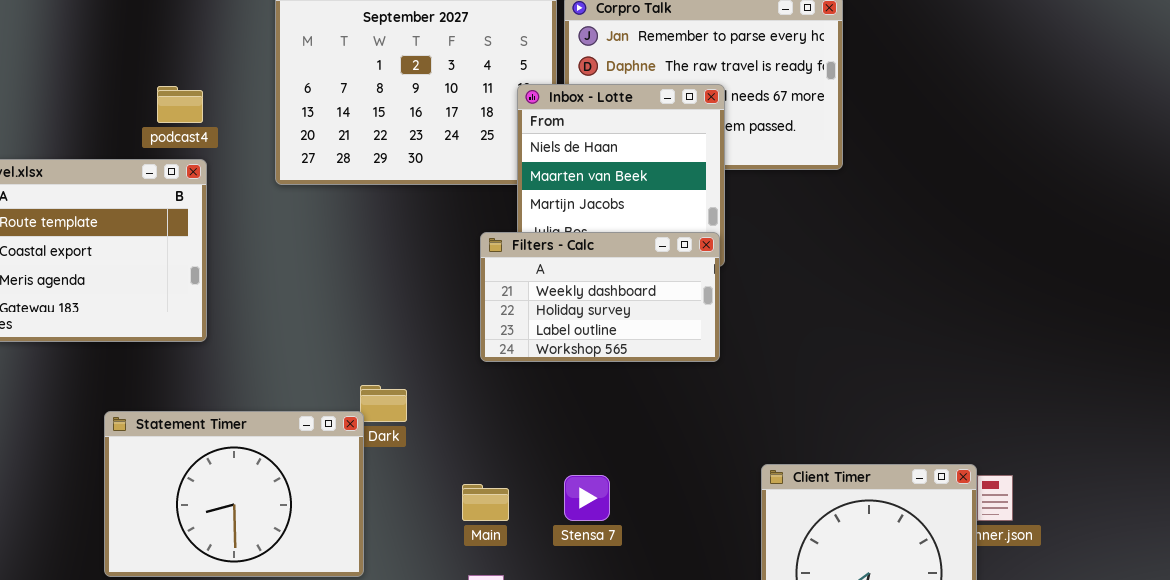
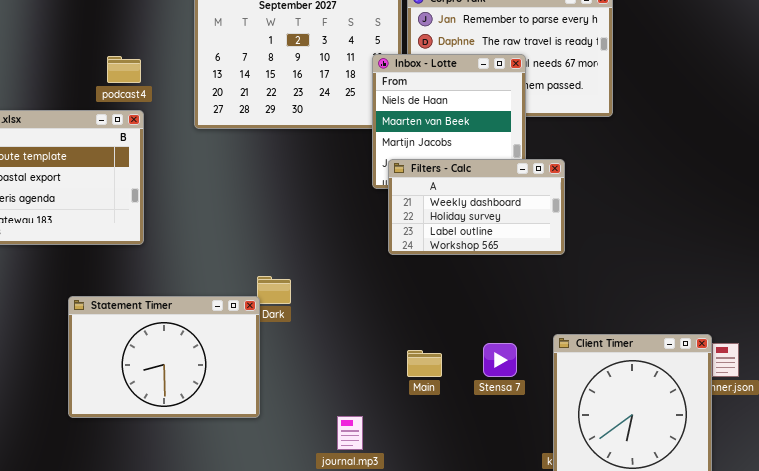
Filters - Calc: [480,232,720,362] -> [388,159,565,255], moved
Stensa 7: [564,475,610,521] -> [483,343,517,377], moved
Main: [462,484,509,521] -> [407,350,442,377], moved

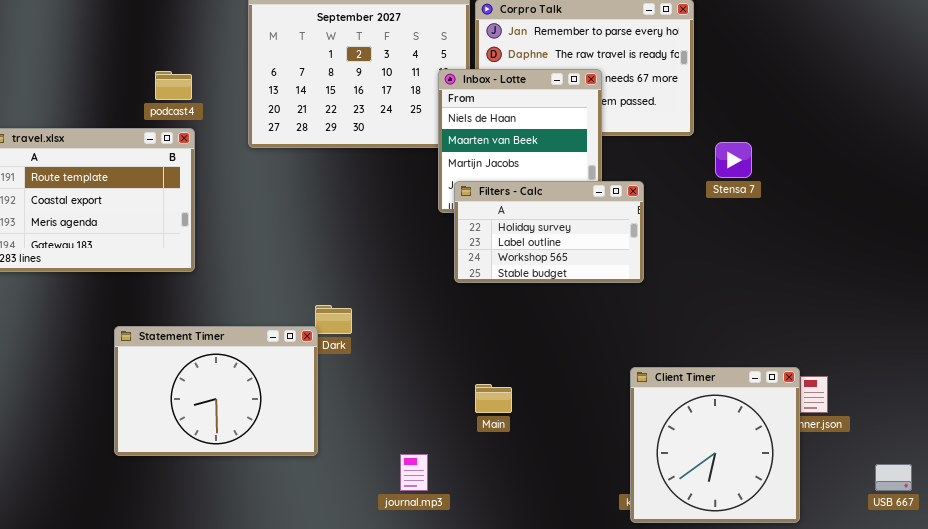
Filters - Calc: [388,159,565,255] -> [454,181,644,283], scrolled down 1 row
Stensa 7: [483,343,517,377] -> [715,142,752,178], moved

